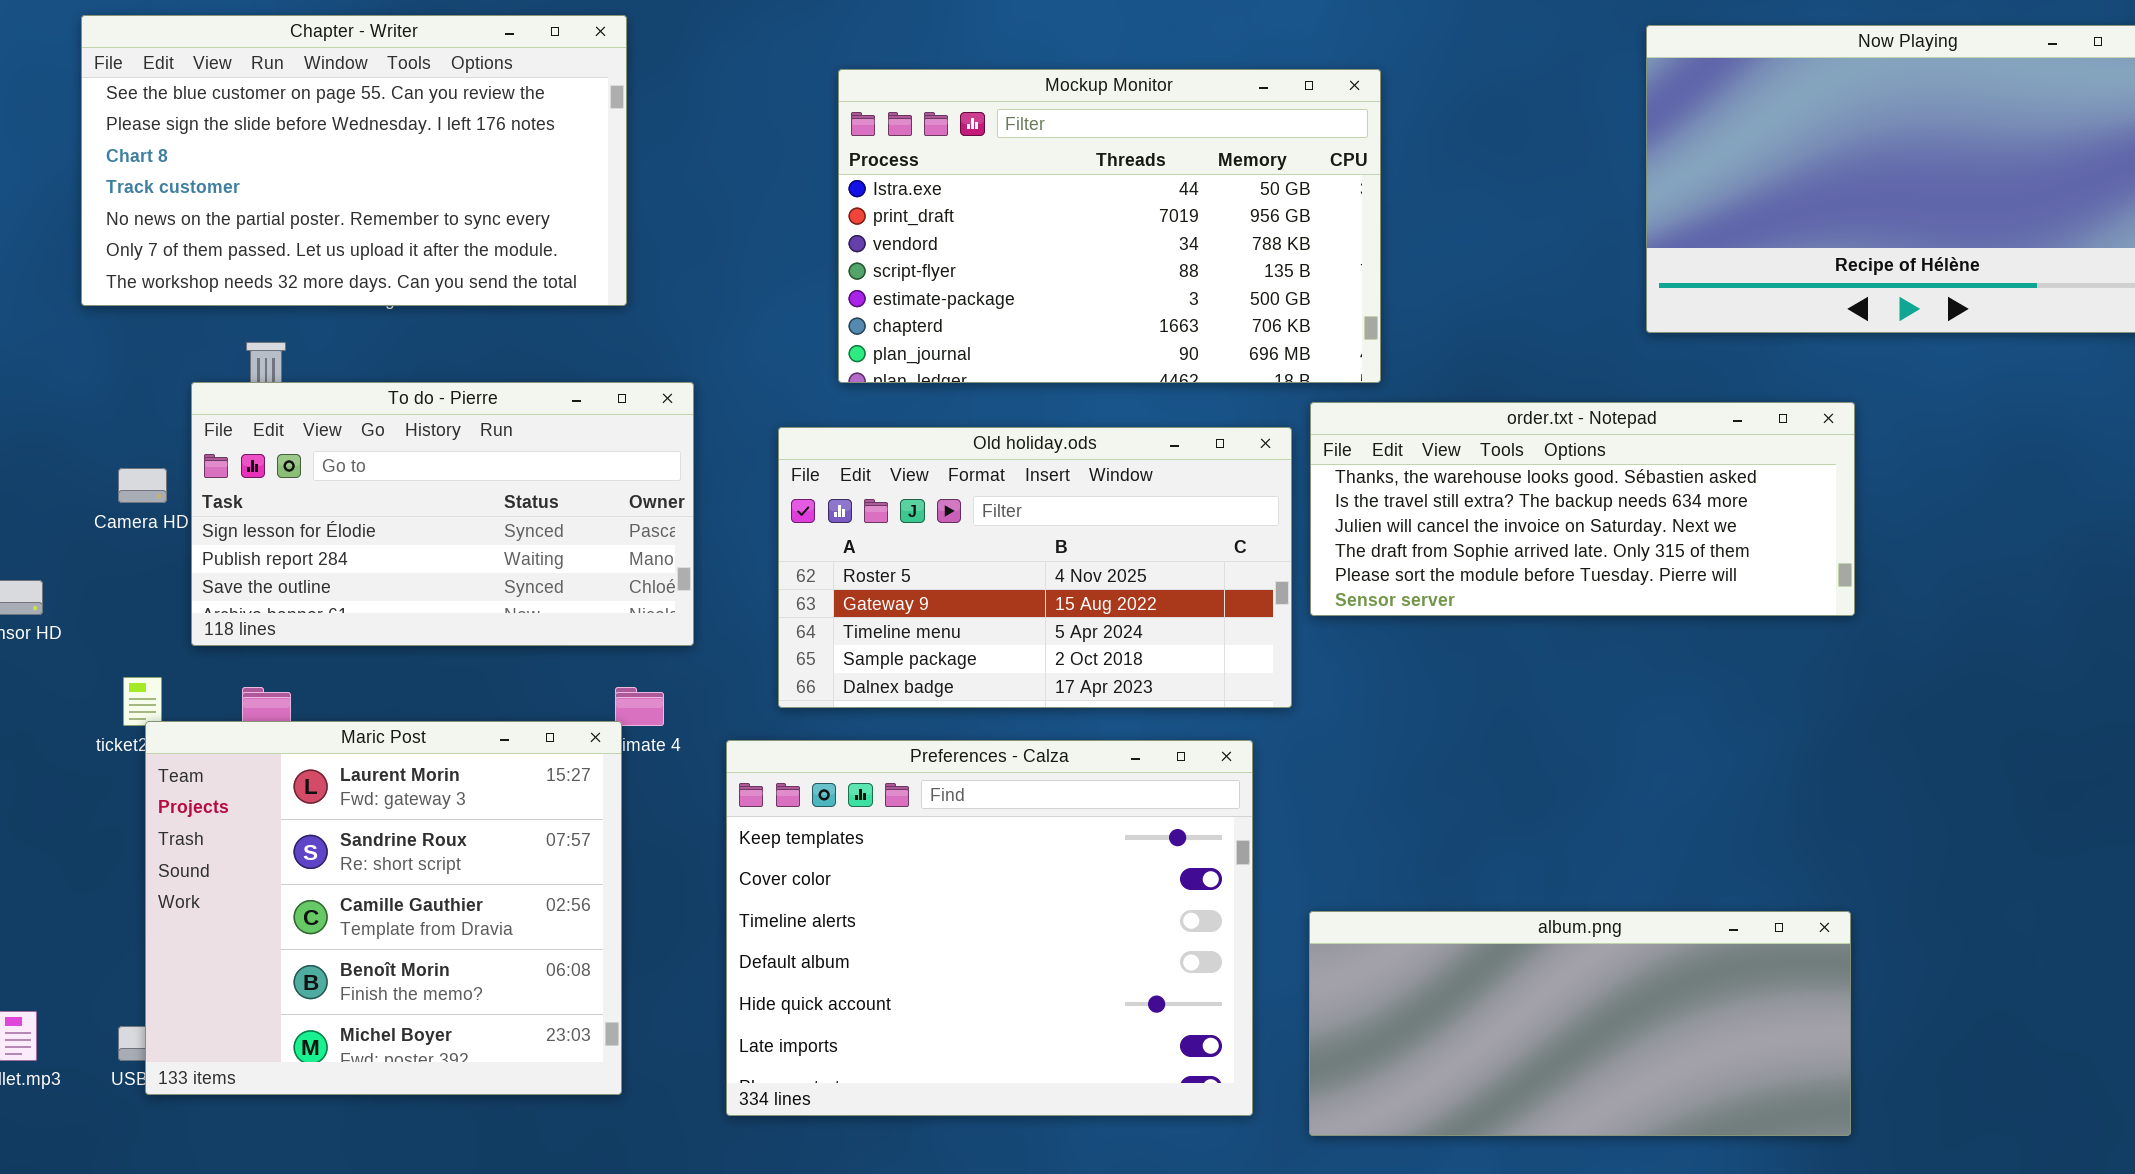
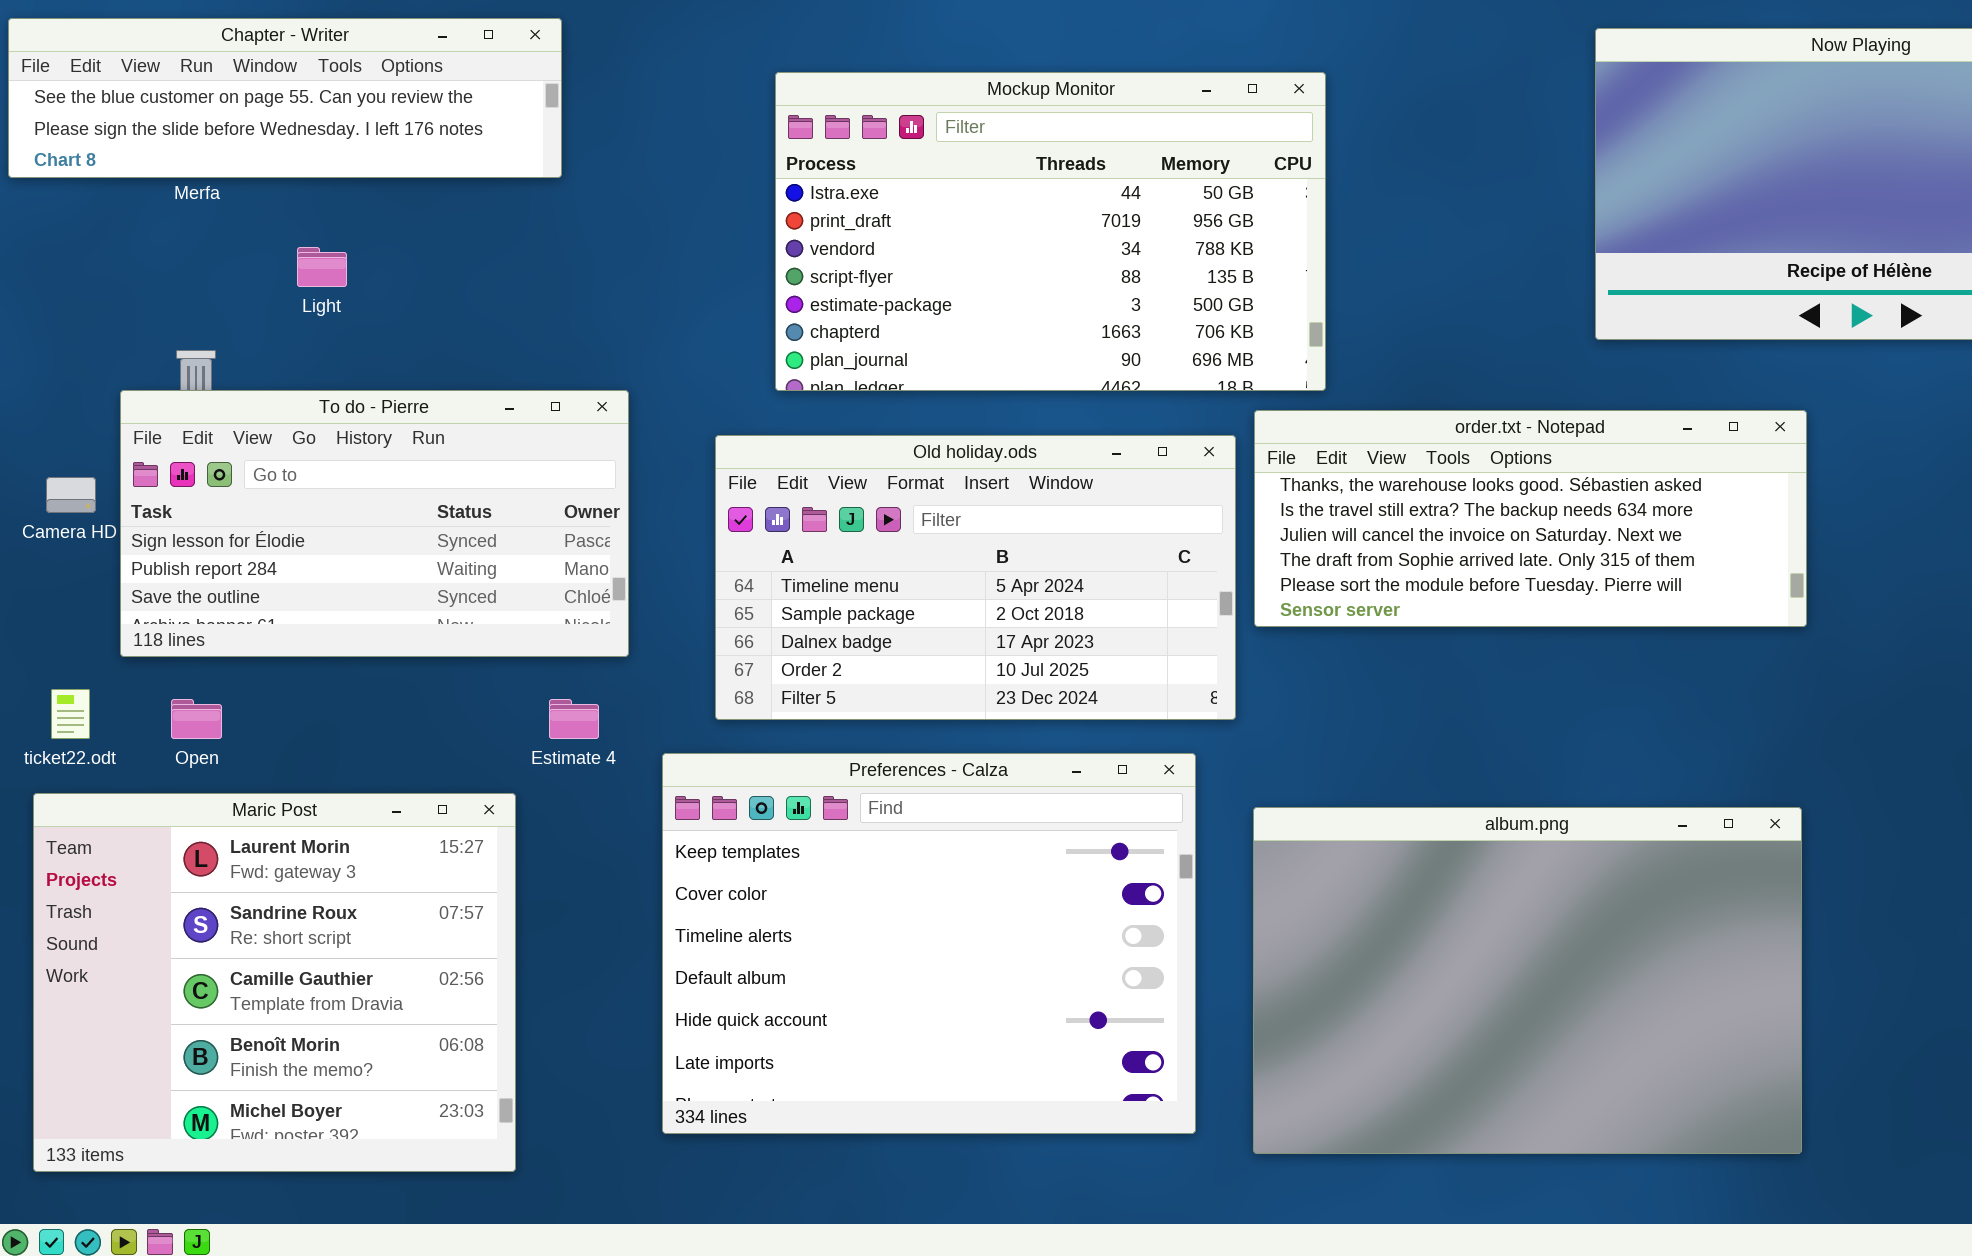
Chapter - Writer: [81,15,627,306] -> [8,18,562,178], resized
Old holiday.ods: [778,427,1292,708] -> [715,435,1236,720], scrolled down 2 rows
Maric Post: [145,721,622,1095] -> [33,793,516,1172], moved
album.png: [1309,911,1851,1136] -> [1253,807,1802,1154], resized

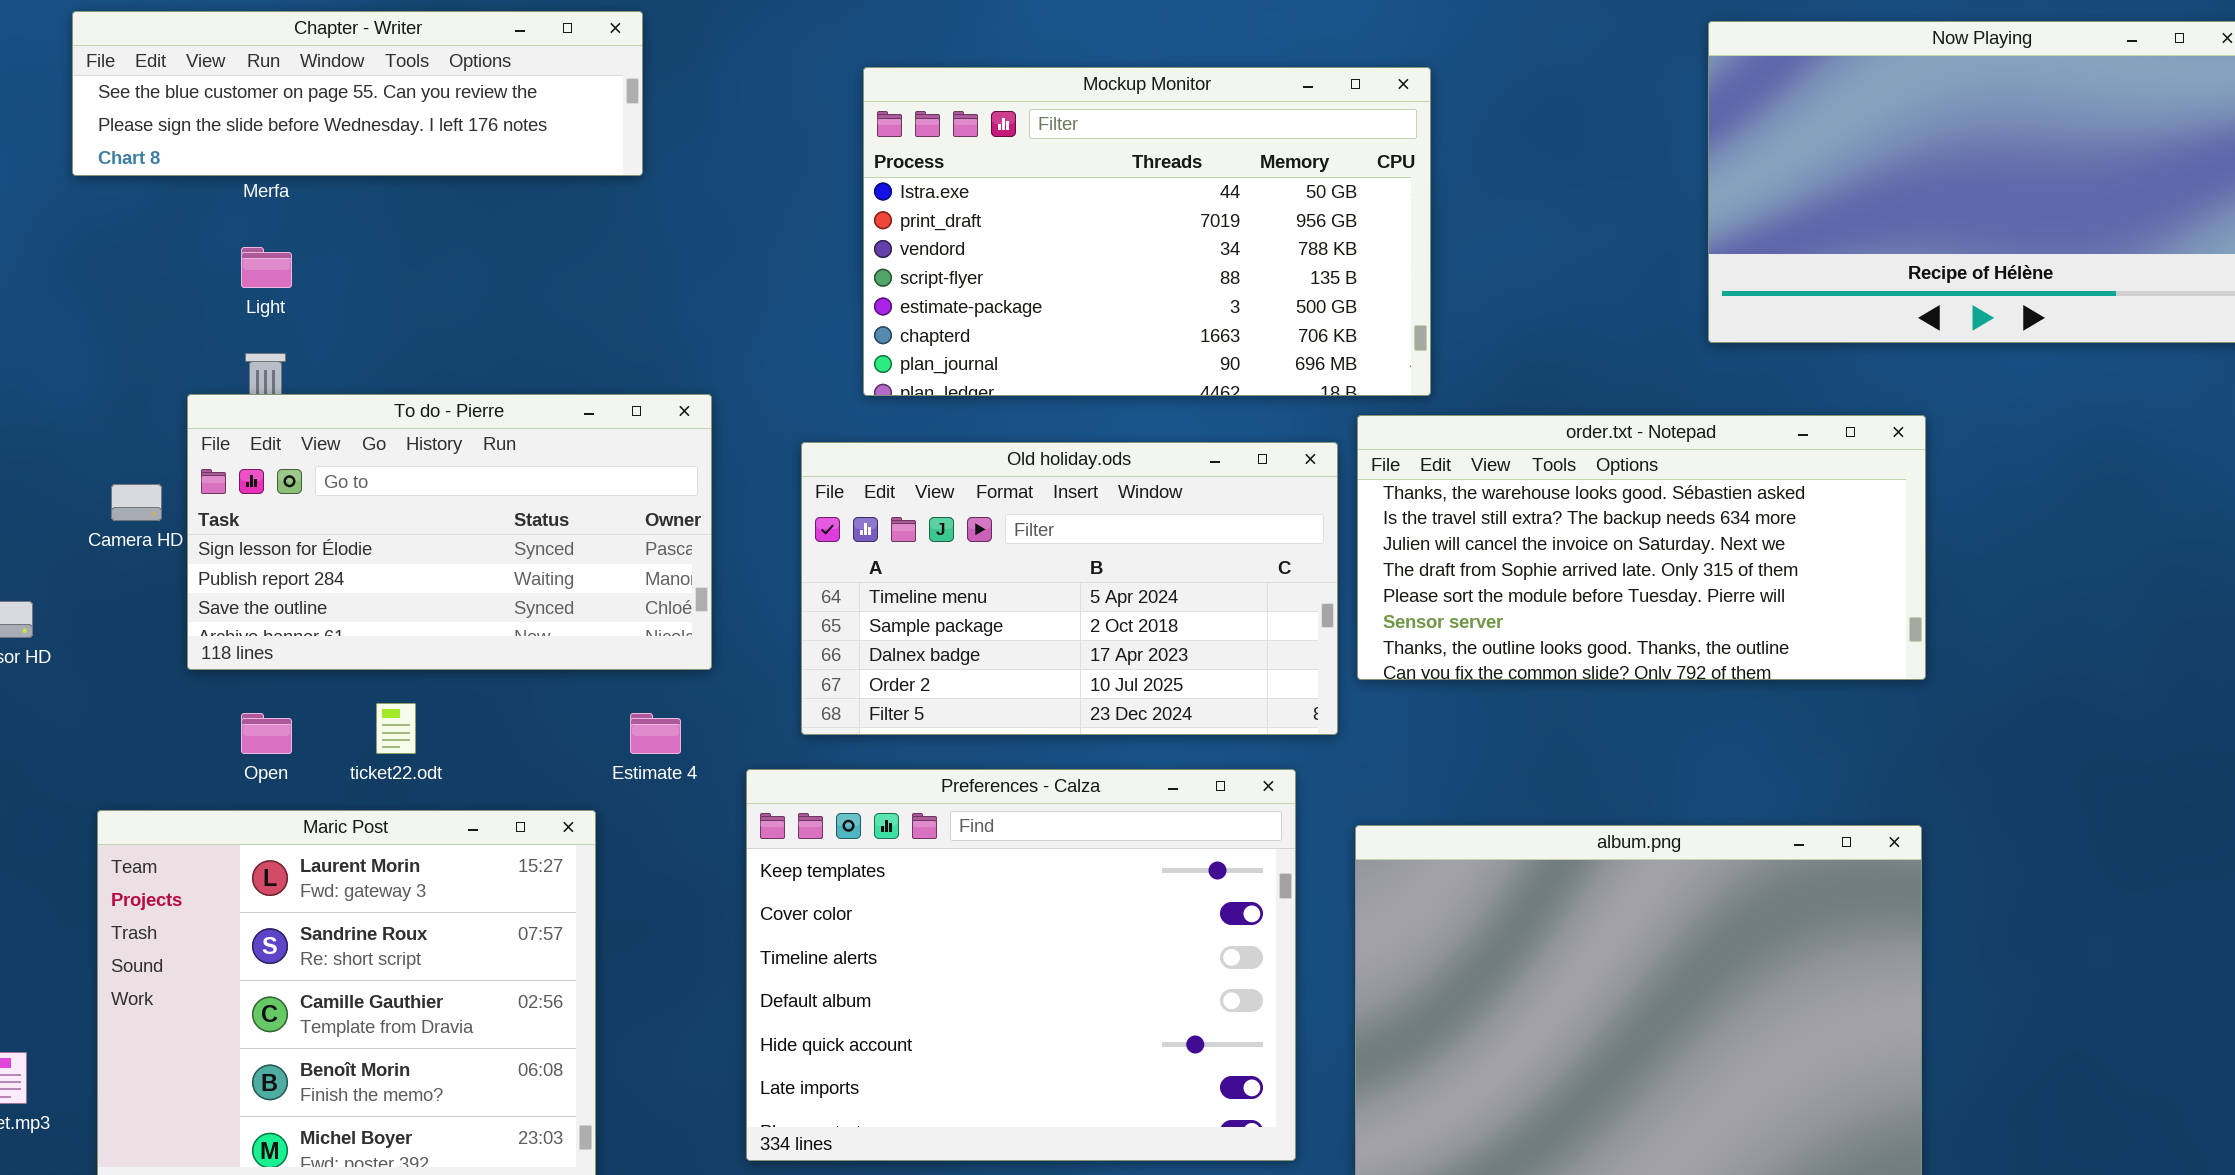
Light: [297,247,347,287] -> [241,247,292,288], moved
order.txt - Notepad: [1254,410,1807,627] -> [1357,415,1926,680], resized
ticket22.odt: [51,689,90,739] -> [376,703,416,754], moved

